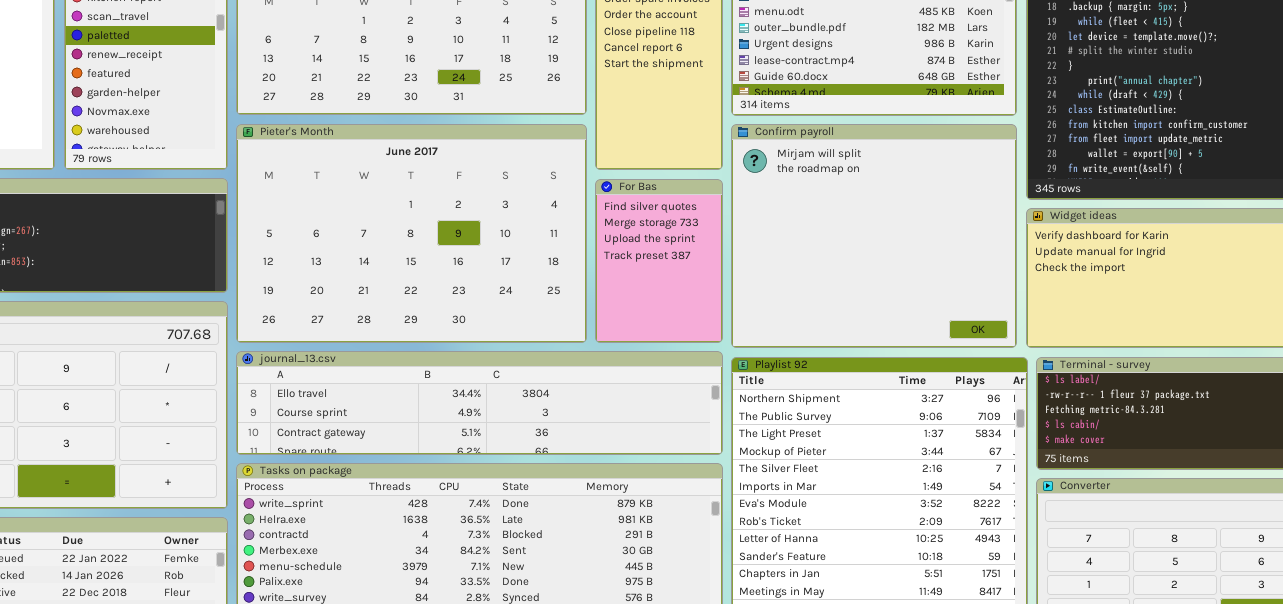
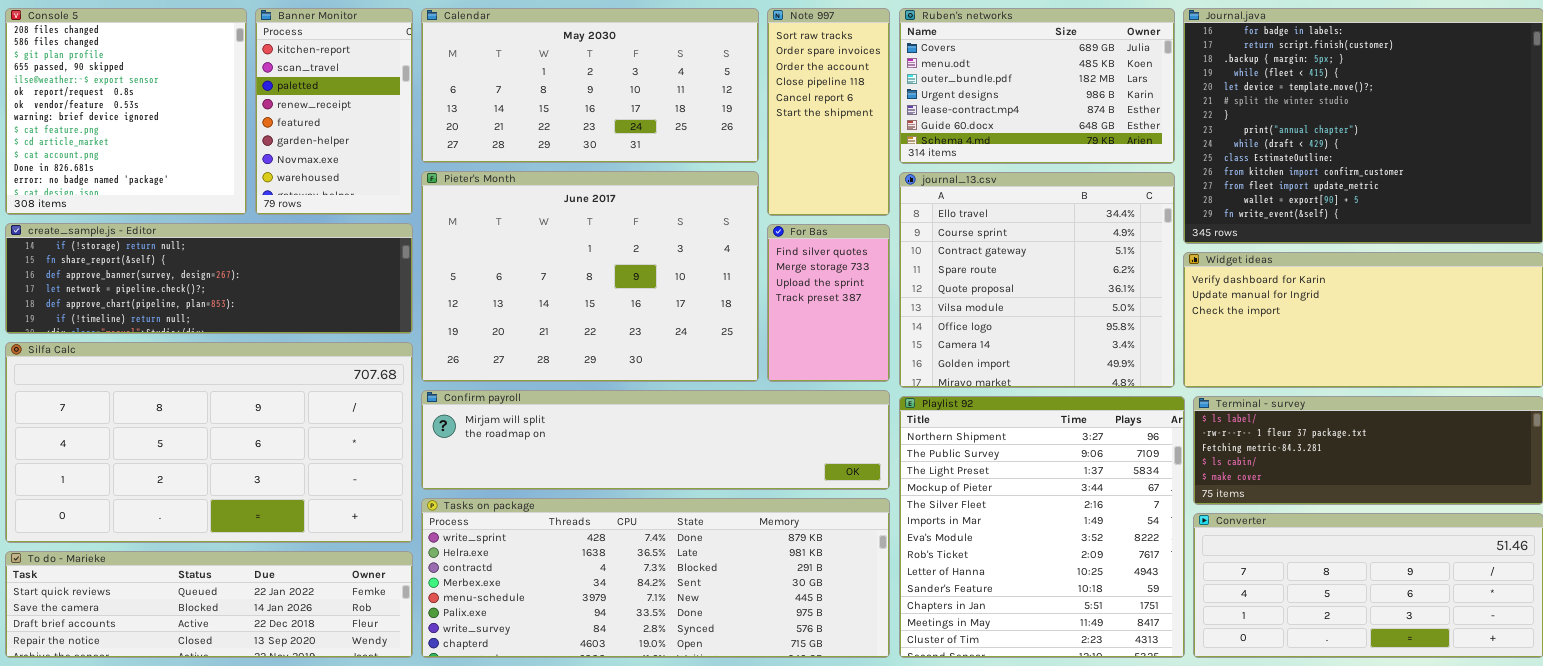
Confirm payroll: [731,124,1017,348] -> [421,390,890,490], moved, resized
journal_13.csv: [236,351,723,455] -> [899,172,1175,388], moved, resized

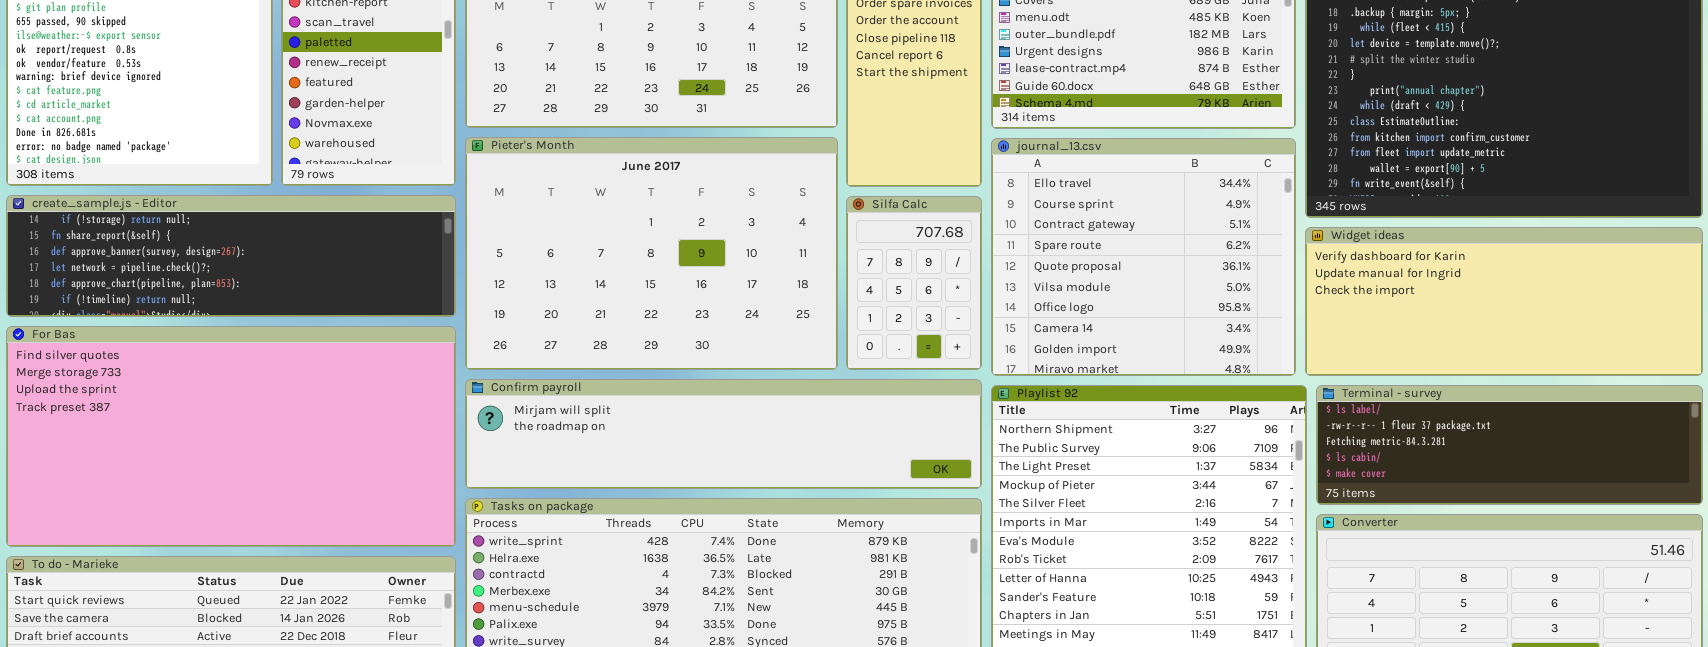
For Bas: [767,224,890,382] -> [6,326,456,547], moved, resized
Silfa Calc: [5,342,413,543] -> [846,196,982,370], moved, resized

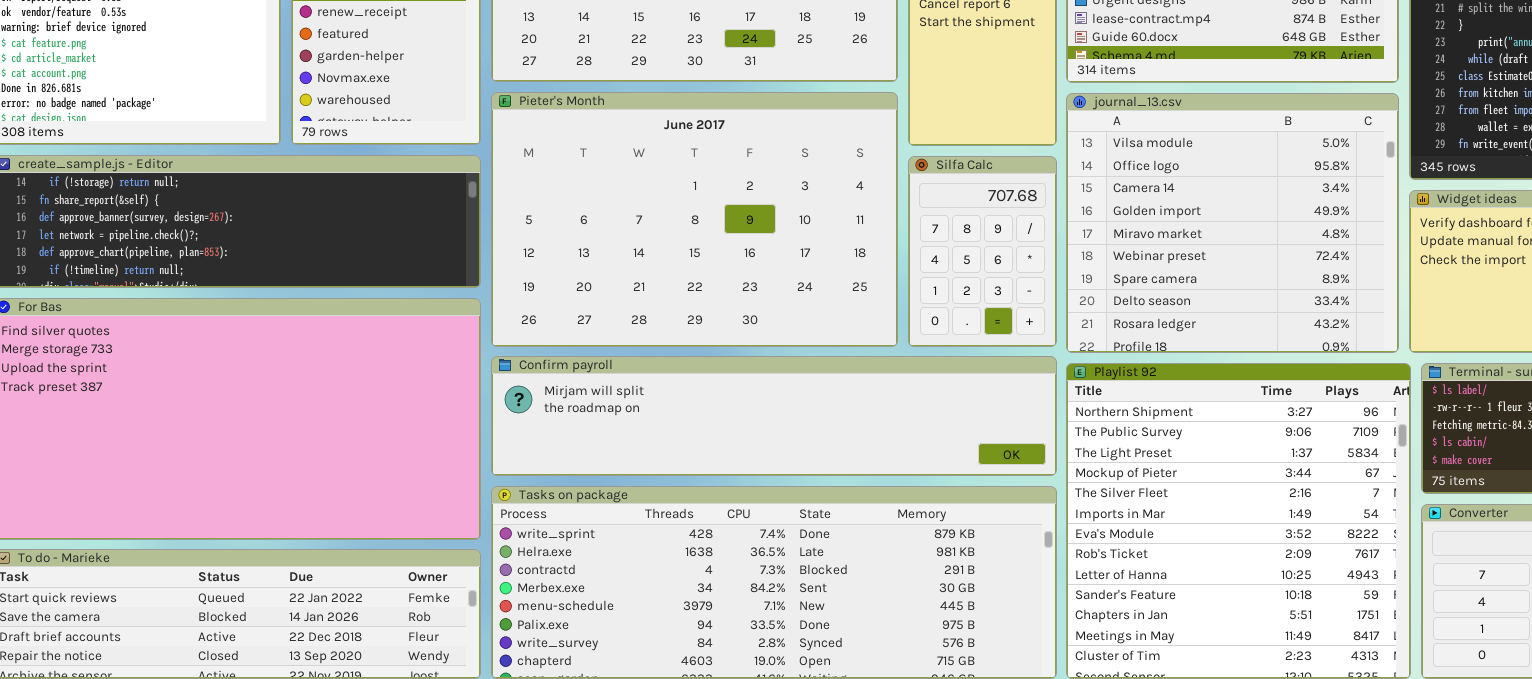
journal_13.csv: [991,138,1296,376] -> [1066,93,1399,353], scrolled down 5 rows

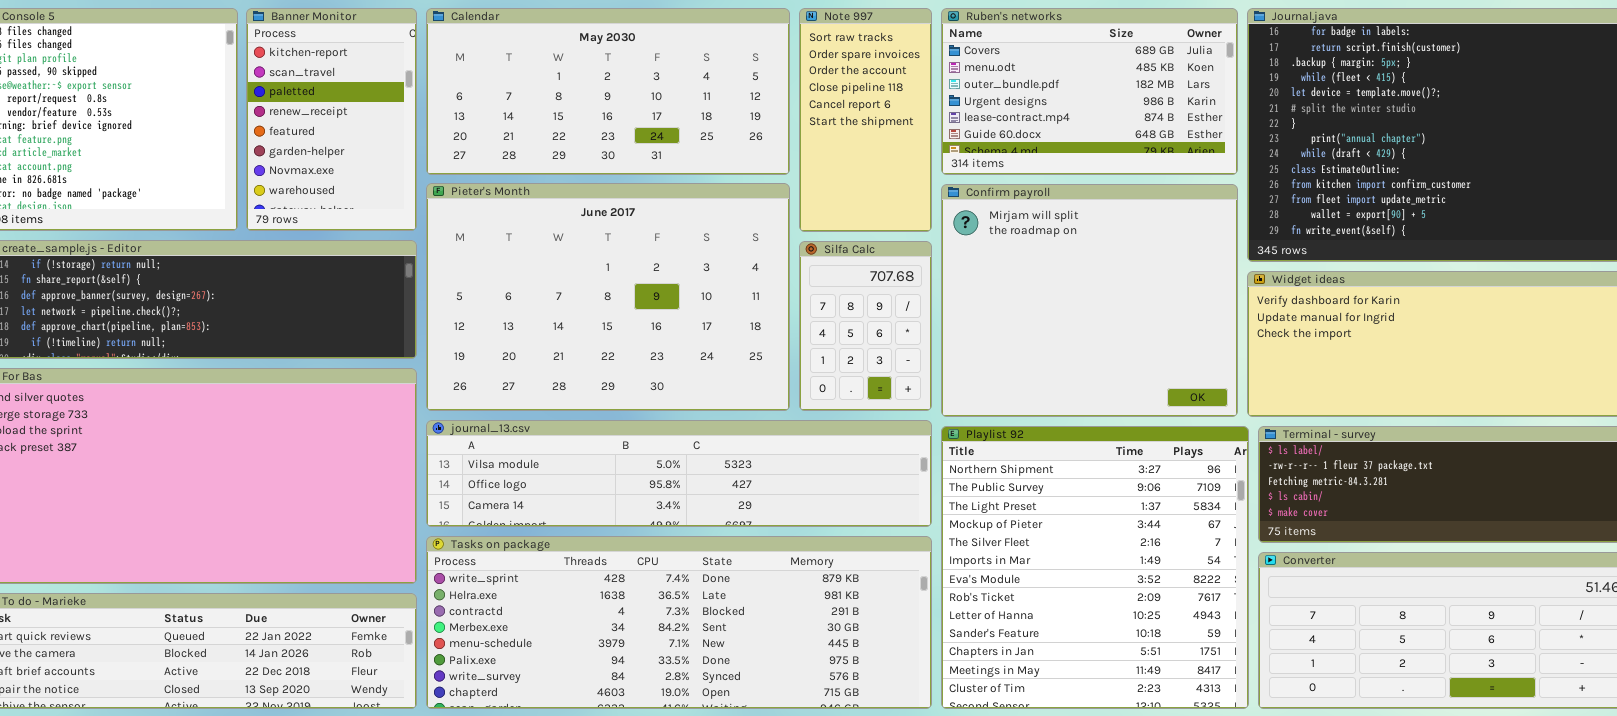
journal_13.csv: [1066,93,1399,353] -> [426,420,932,527], moved, resized
Confirm payroll: [491,356,1057,476] -> [941,184,1238,417], moved, resized

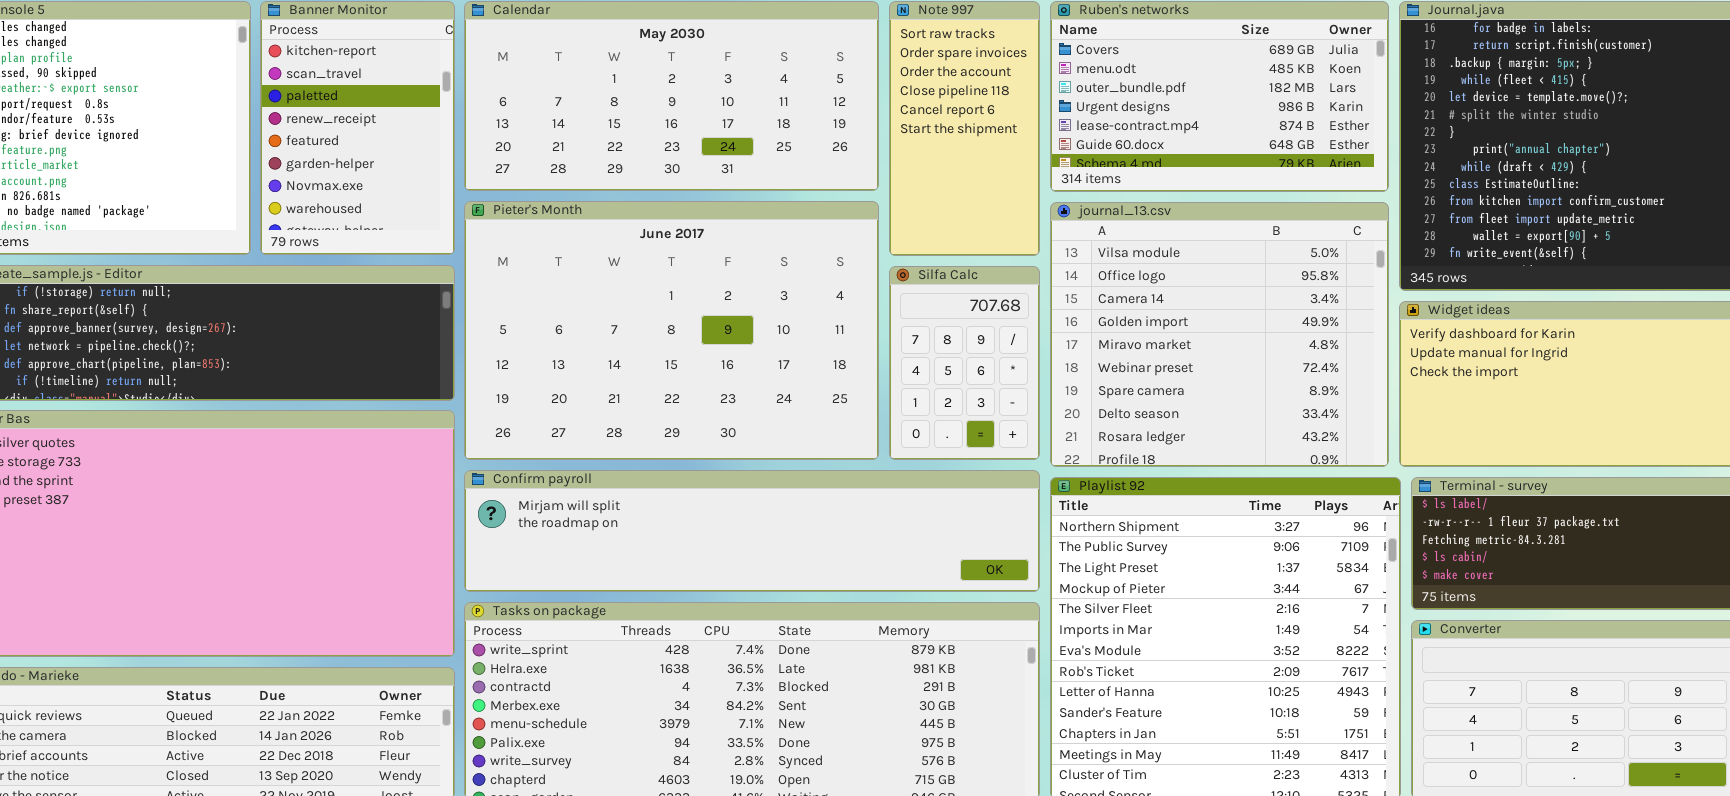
Confirm payroll: [941,184,1238,417] -> [464,470,1040,592], moved, resized
journal_13.csv: [426,420,932,527] -> [1050,202,1389,467], moved, resized

